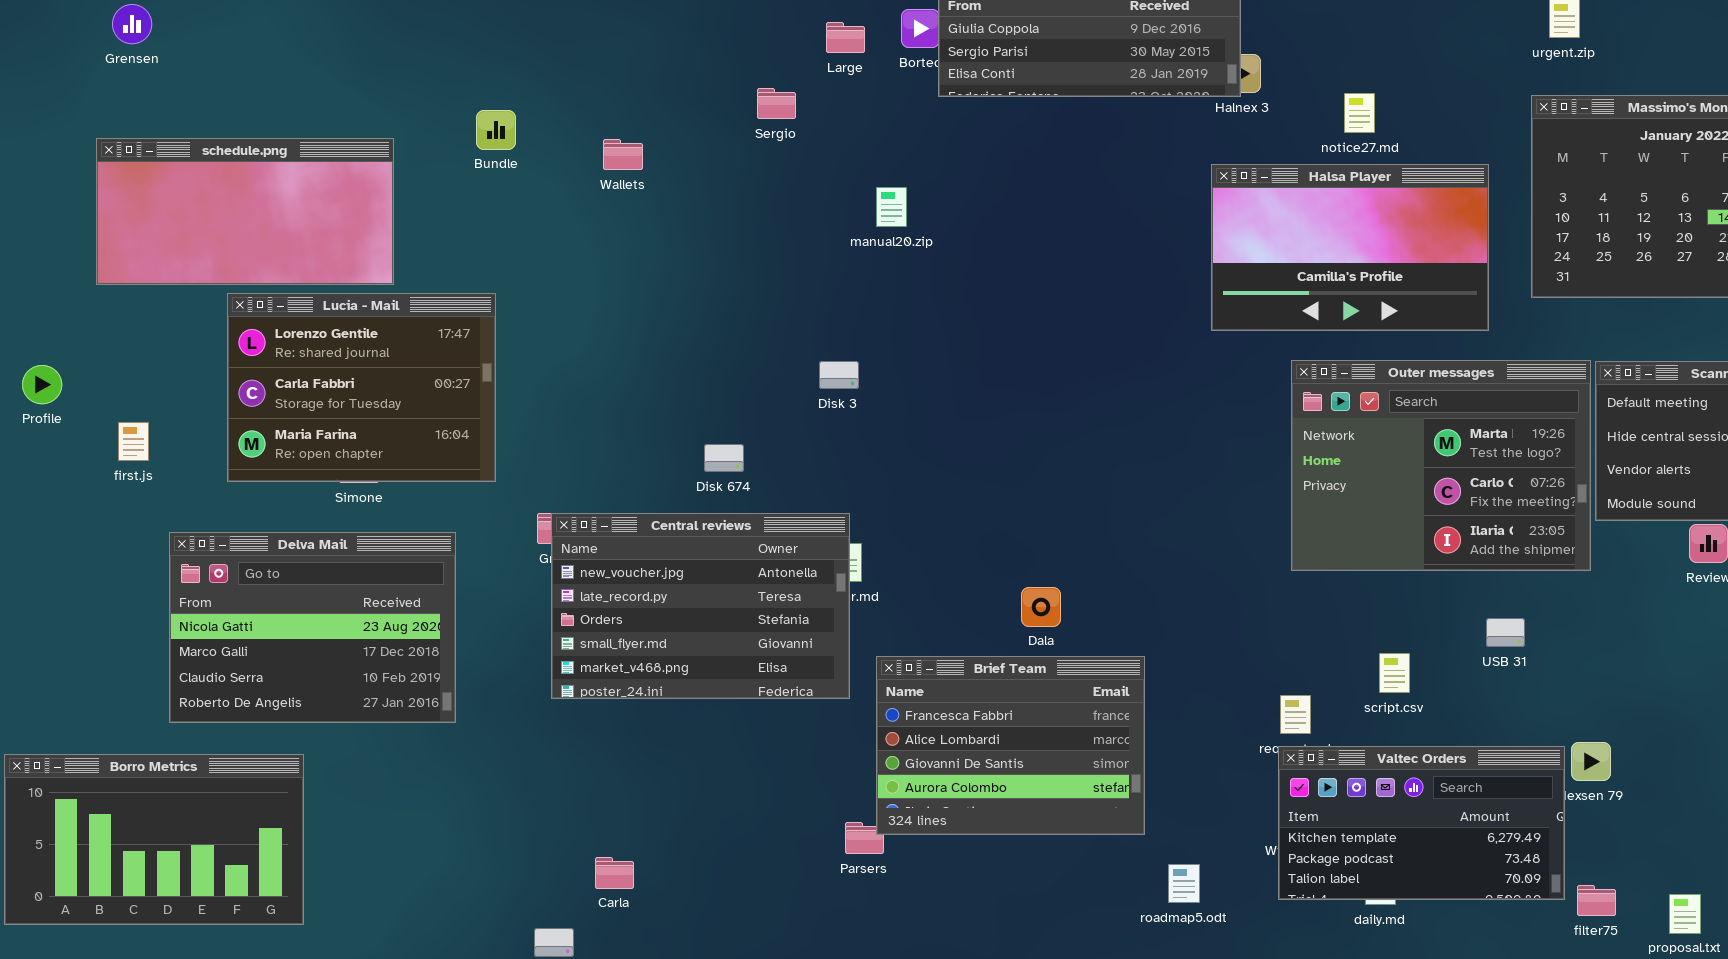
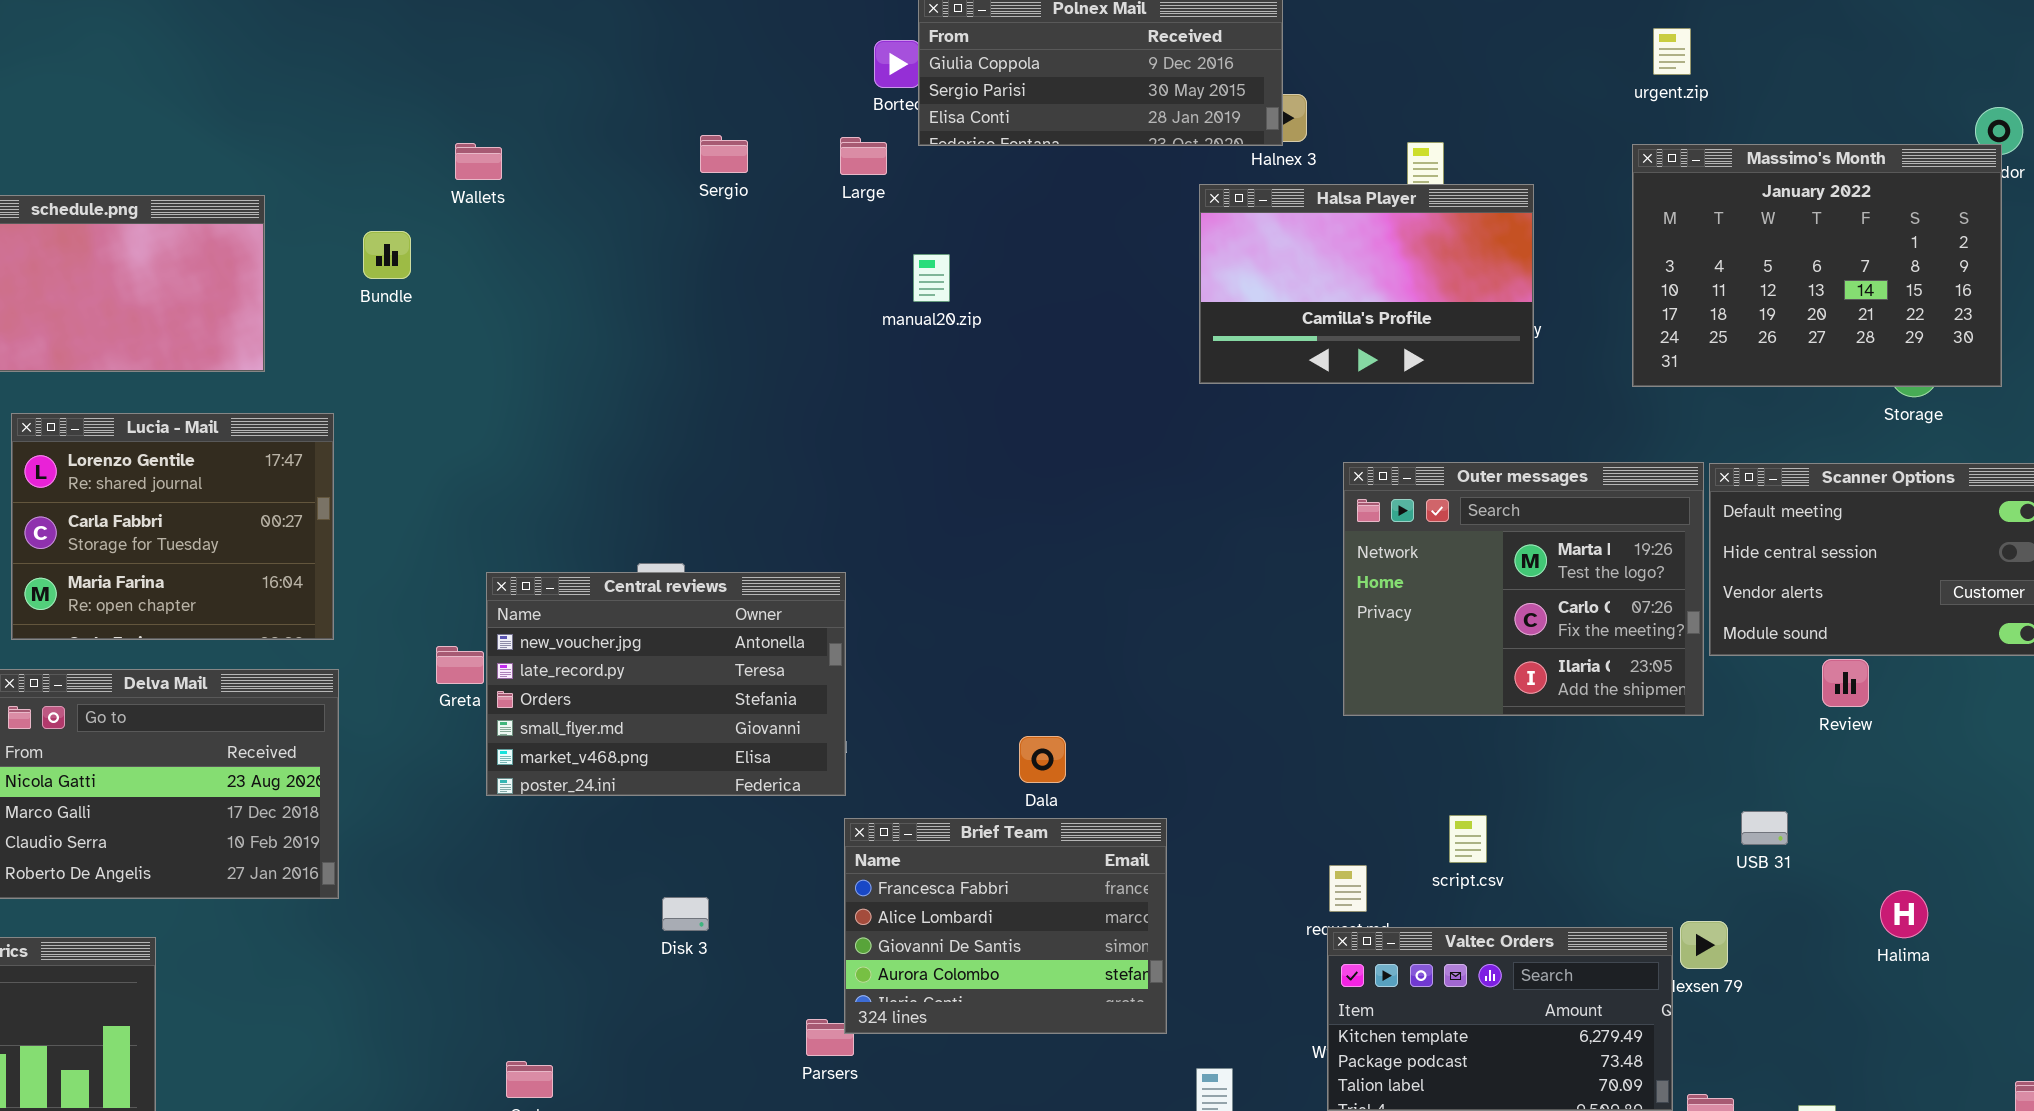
Large: [826,22,865,53] -> [840,137,887,175], moved
Bundle: [476,110,516,150] -> [363,231,411,279], moved
Wallets: [603,139,643,170] -> [455,143,502,180], moved
Halsa Player: [1211,164,1489,331] -> [1199,184,1534,384], moved
manual20.zip: [876,187,907,227] -> [913,254,950,302], moved
Lucia - Mail: [227,293,496,482] -> [11,413,334,640], moved
Disk 3: [819,361,859,389] -> [662,897,709,931], moved
Central reviews: [551,513,850,699] -> [486,572,846,796], moved
USB 31: [1486,618,1525,647] -> [1741,811,1788,845], moved

